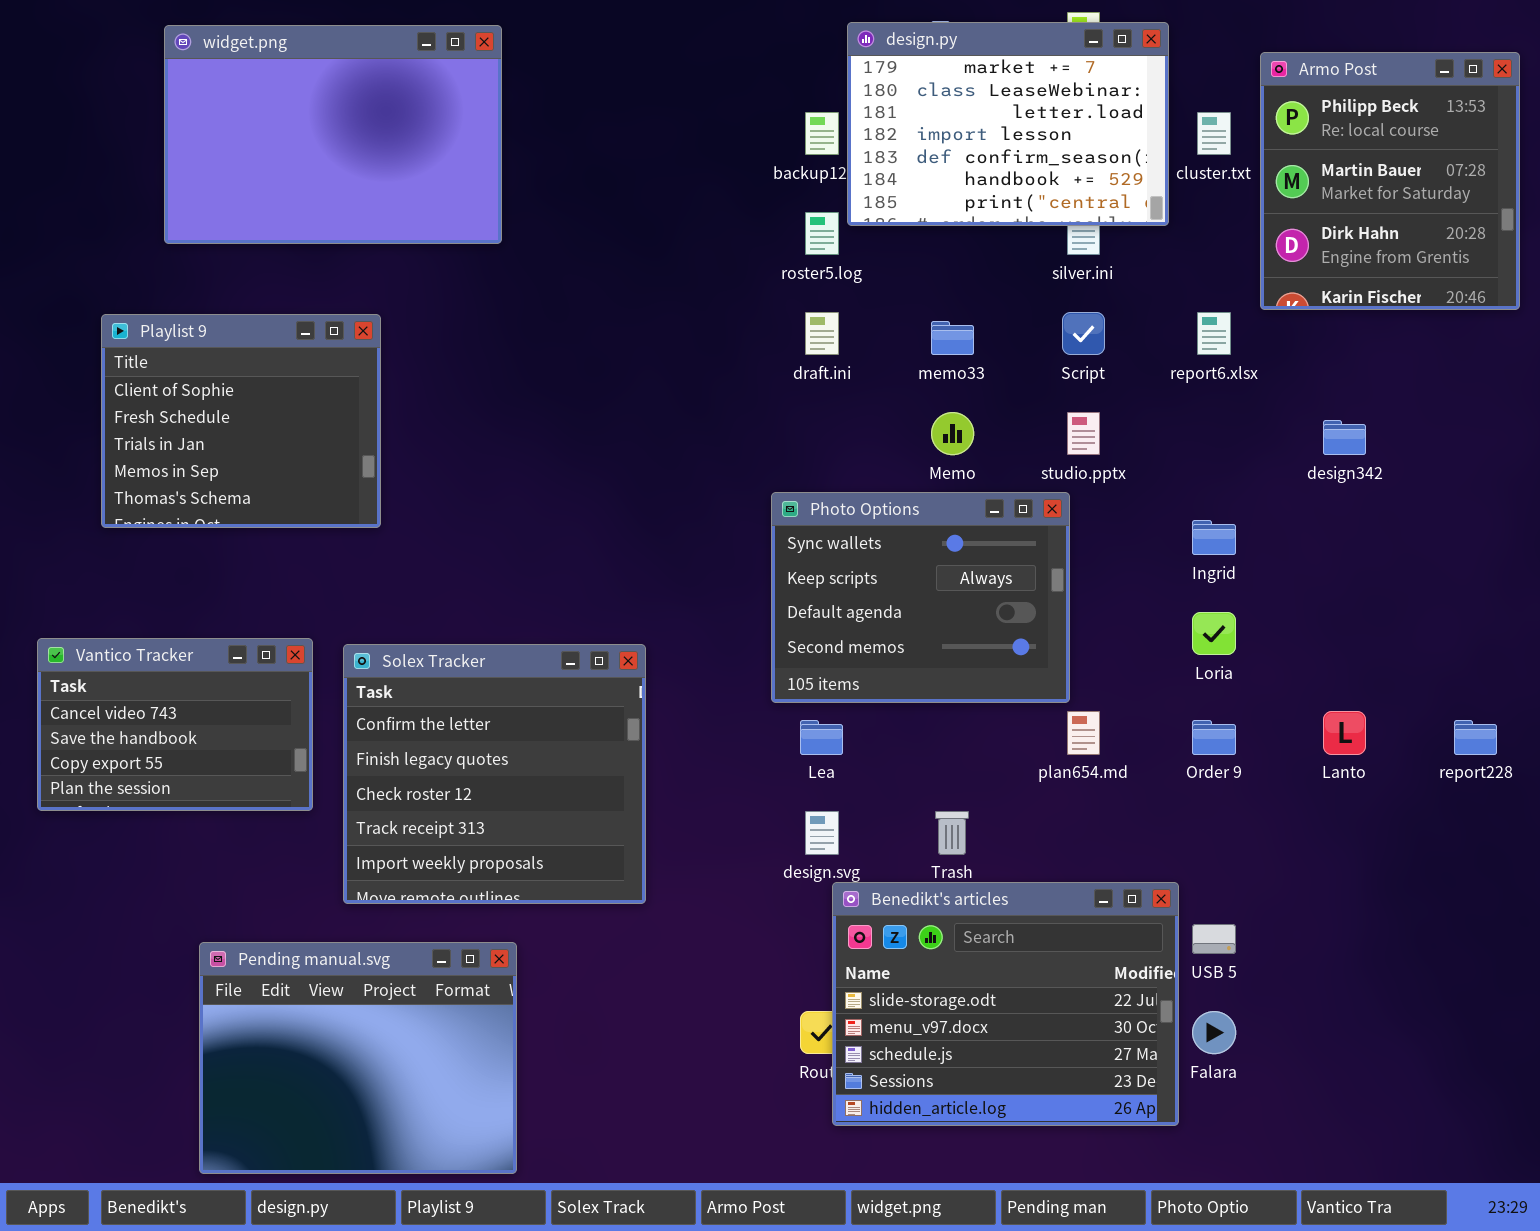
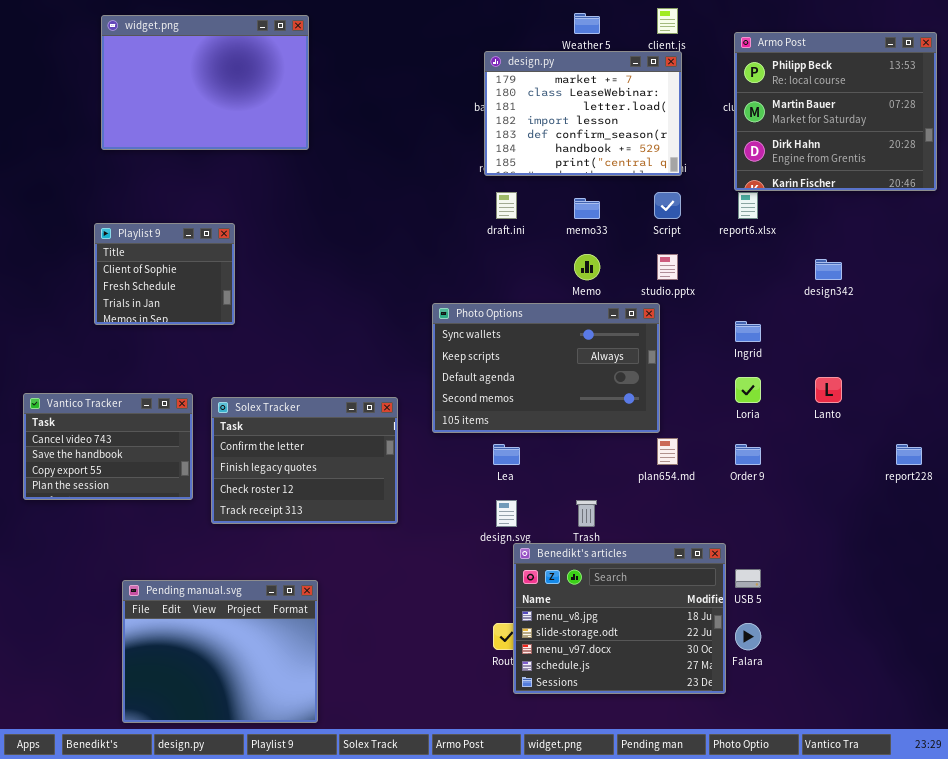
design.py: [847,22,1169,226] -> [484,51,682,176], moved
Armo Post: [1260,52,1520,310] -> [734,32,937,191], resized
Playlist 9: [101,314,381,528] -> [94,223,235,325], resized
Photo Options: [771,492,1070,703] -> [432,303,660,433], resized
Solex Tracker: [343,644,646,904] -> [211,397,398,524], resized
Lanto: [1323,711,1366,755] -> [815,377,842,403], moved
Benedikt's articles: [832,882,1179,1126] -> [513,543,726,694], scrolled up 1 row

